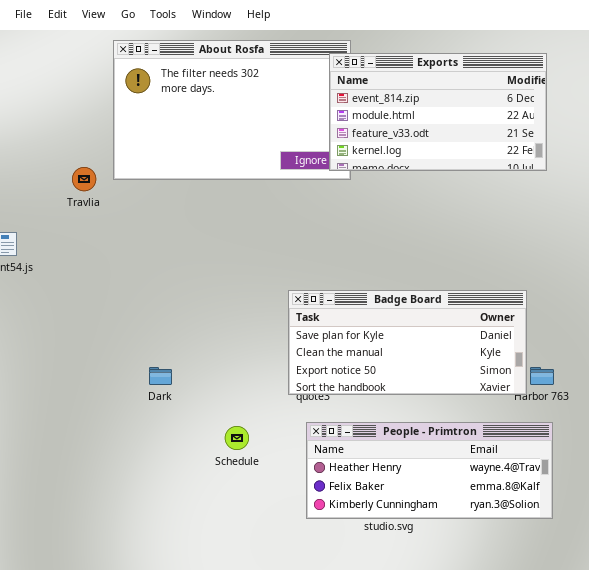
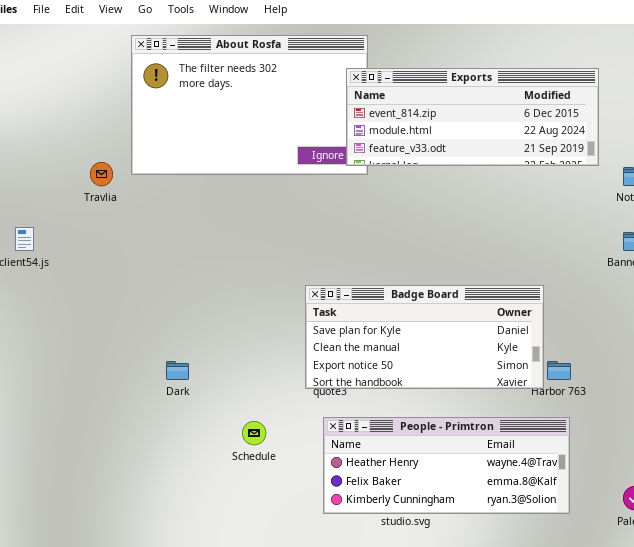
Exports: [329,53,547,171] -> [346,68,599,166], resized

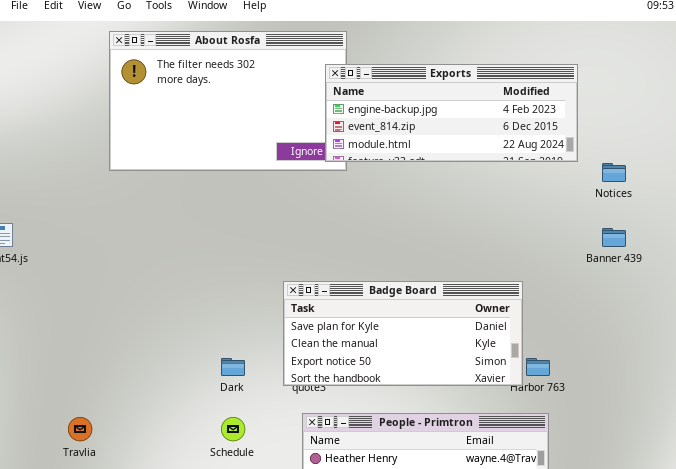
Exports: [346,68,599,166] -> [325,64,578,162], scrolled up 1 row
Travlia: [90,162,113,186] -> [68,417,92,441], moved
Dark: [166,361,189,380] -> [221,358,245,376], moved

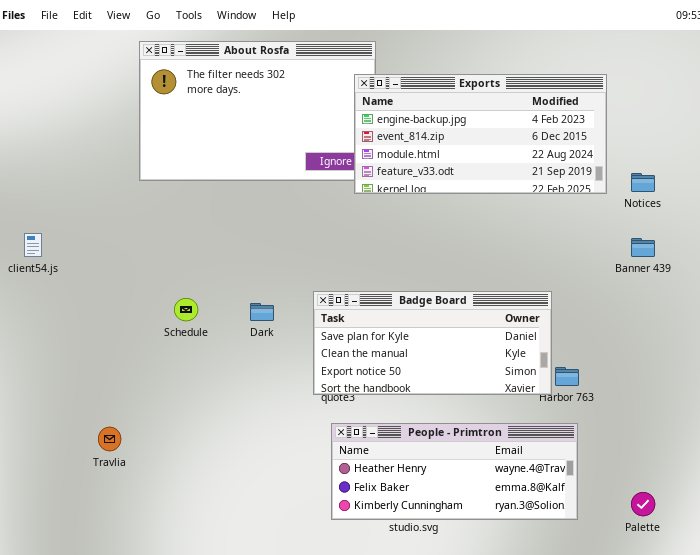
Exports: [325,64,578,162] -> [354,74,607,194], resized
Dark: [221,358,245,376] -> [250,303,274,321], moved
Schedule: [221,417,245,441] -> [174,298,198,321], moved

